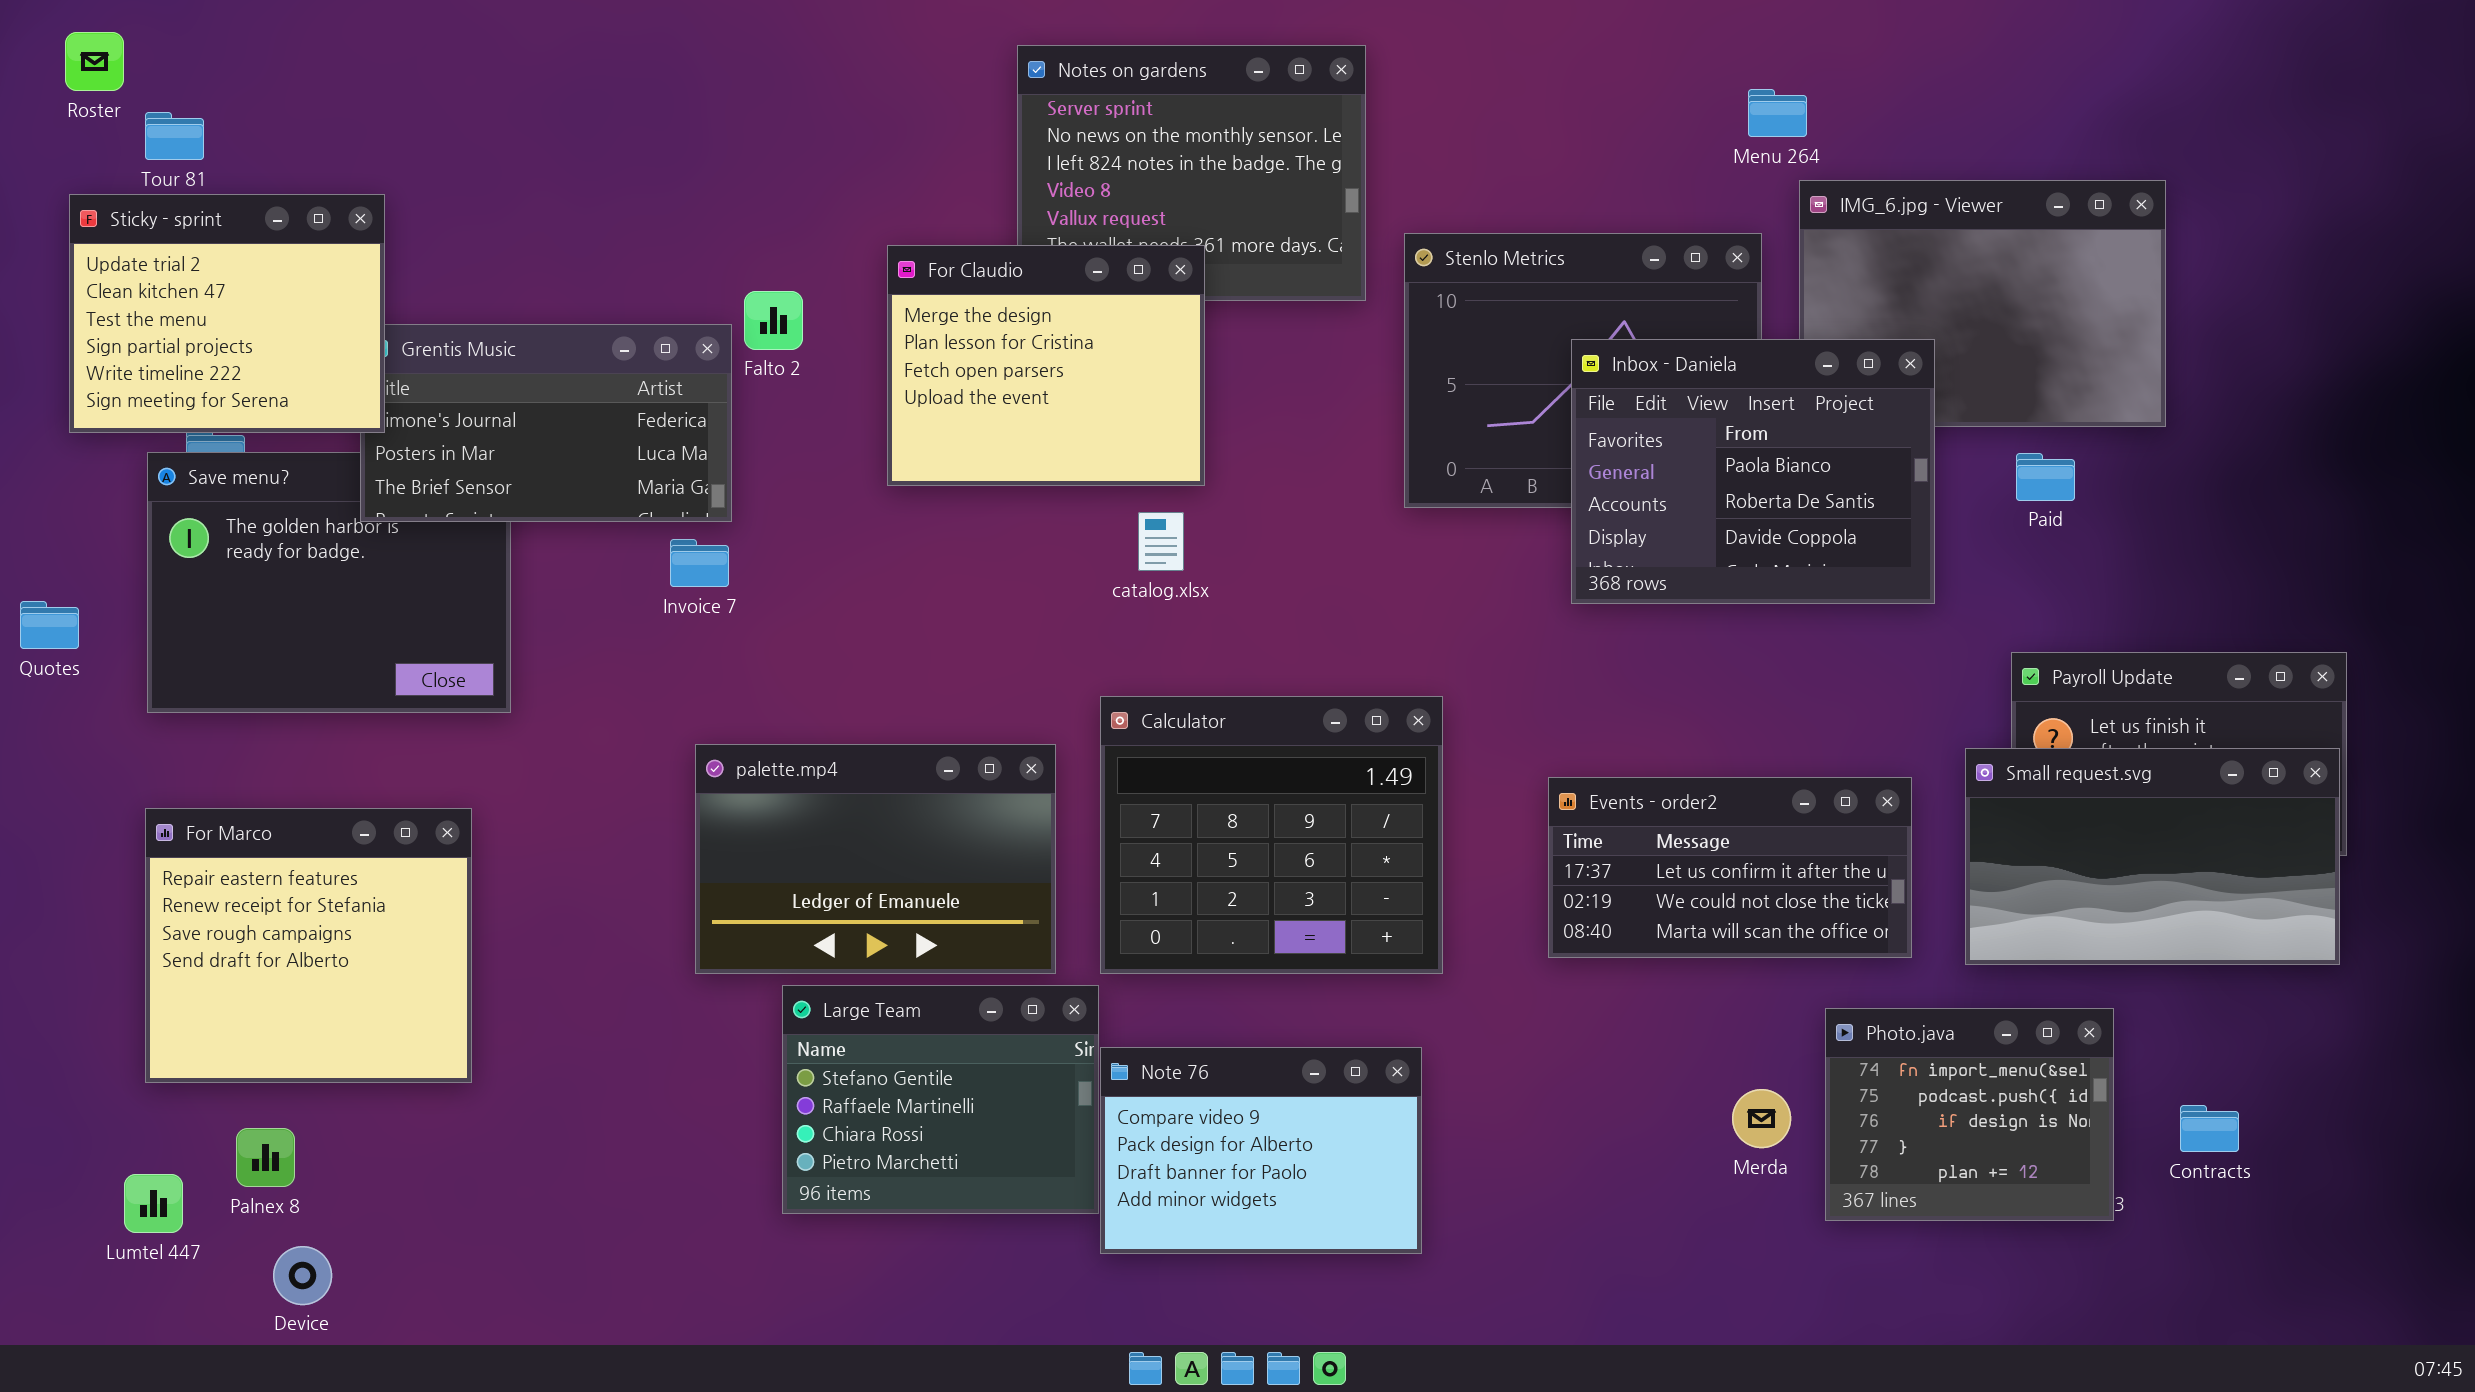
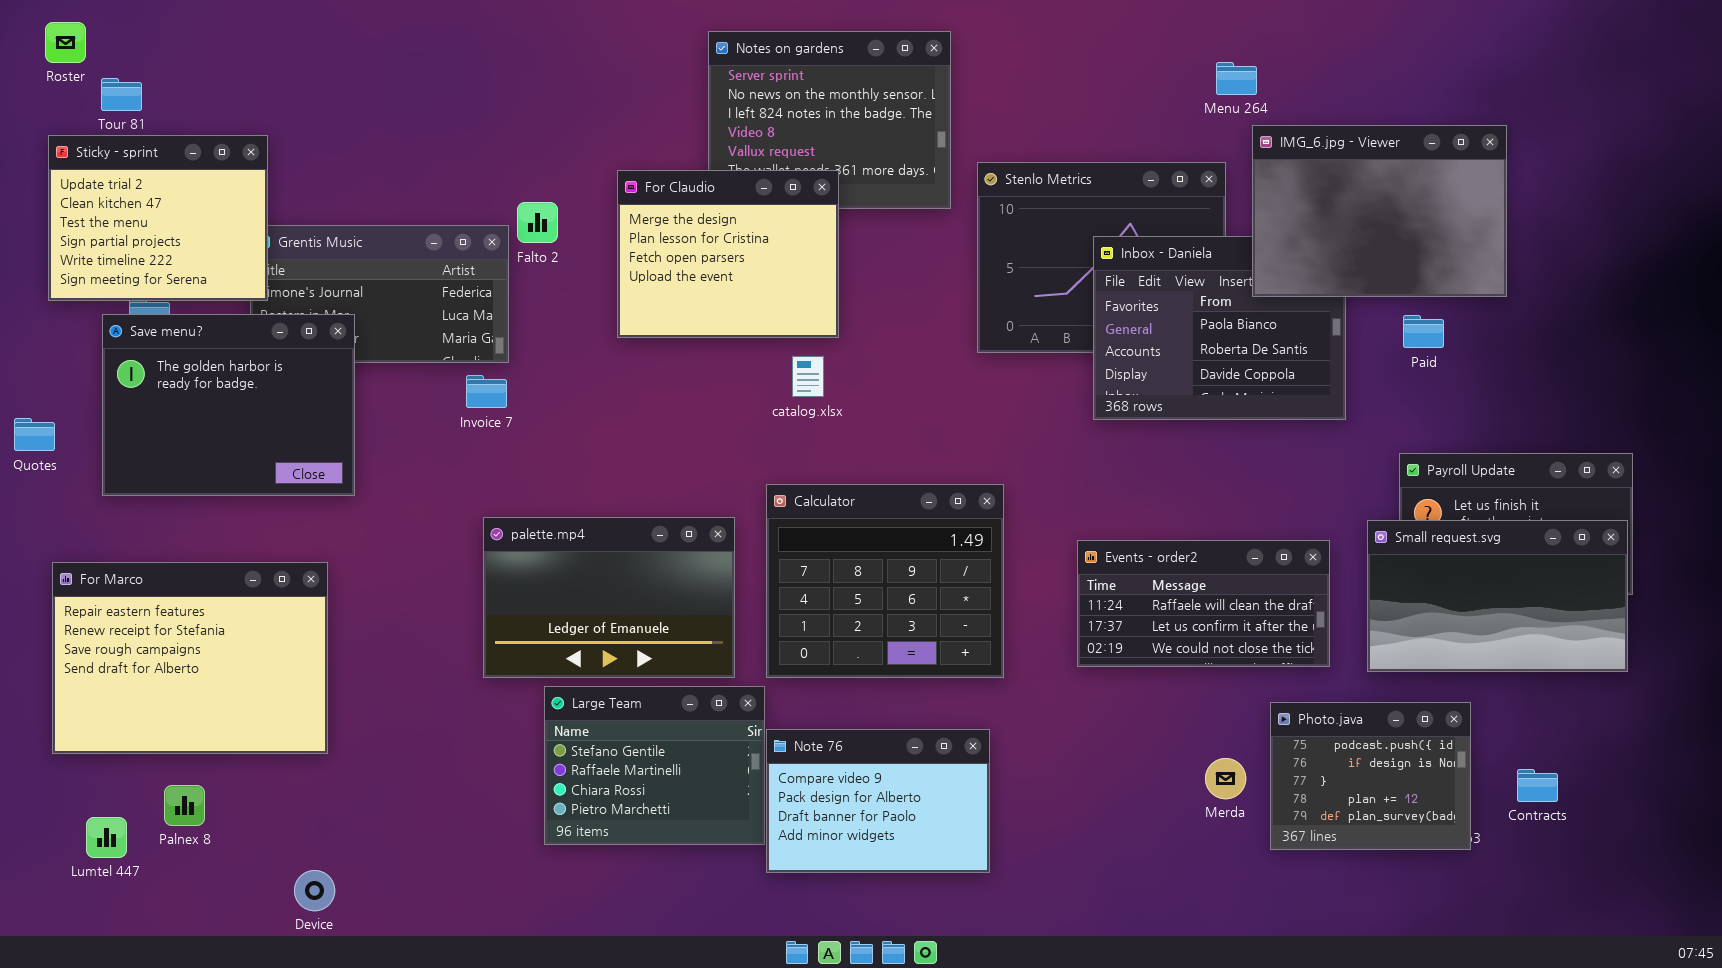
IMG_6.jpg - Viewer: [1799,180,2166,427] -> [1252,125,1507,297], raised
Save menu?: [147,452,511,713] -> [102,314,355,496], raised
Events - order2: [1548,777,1912,958] -> [1077,540,1330,667], scrolled up 1 row
For Marco: [145,808,472,1083] -> [52,562,328,754], resized
Photo.java: [1825,1008,2114,1221] -> [1270,702,1471,850], scrolled down 1 row
Device: [273,1246,332,1305] -> [294,870,335,911], moved

